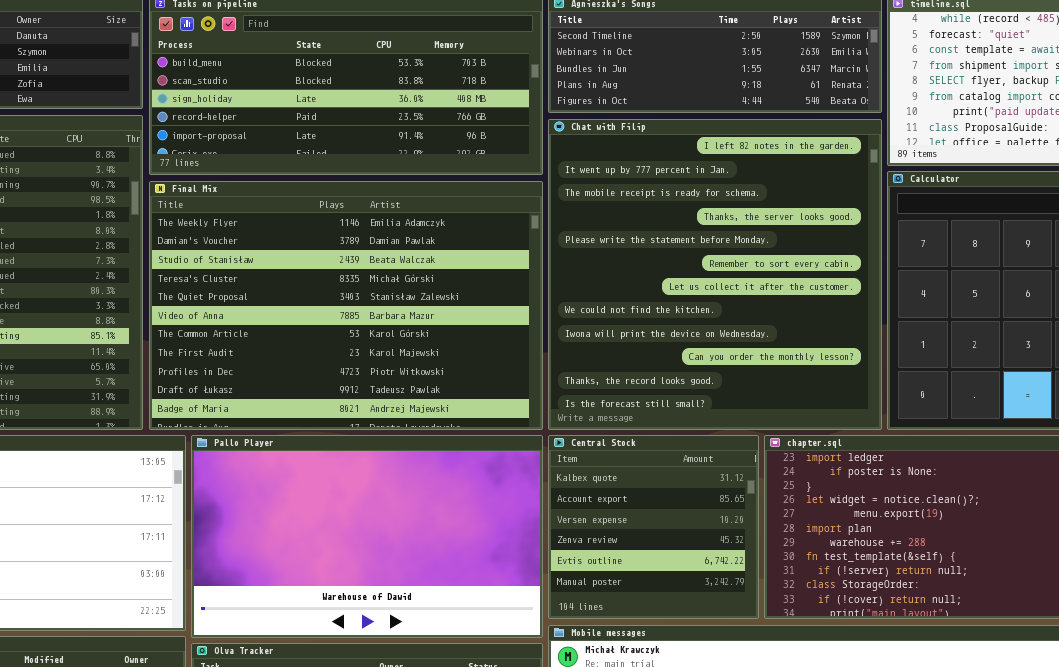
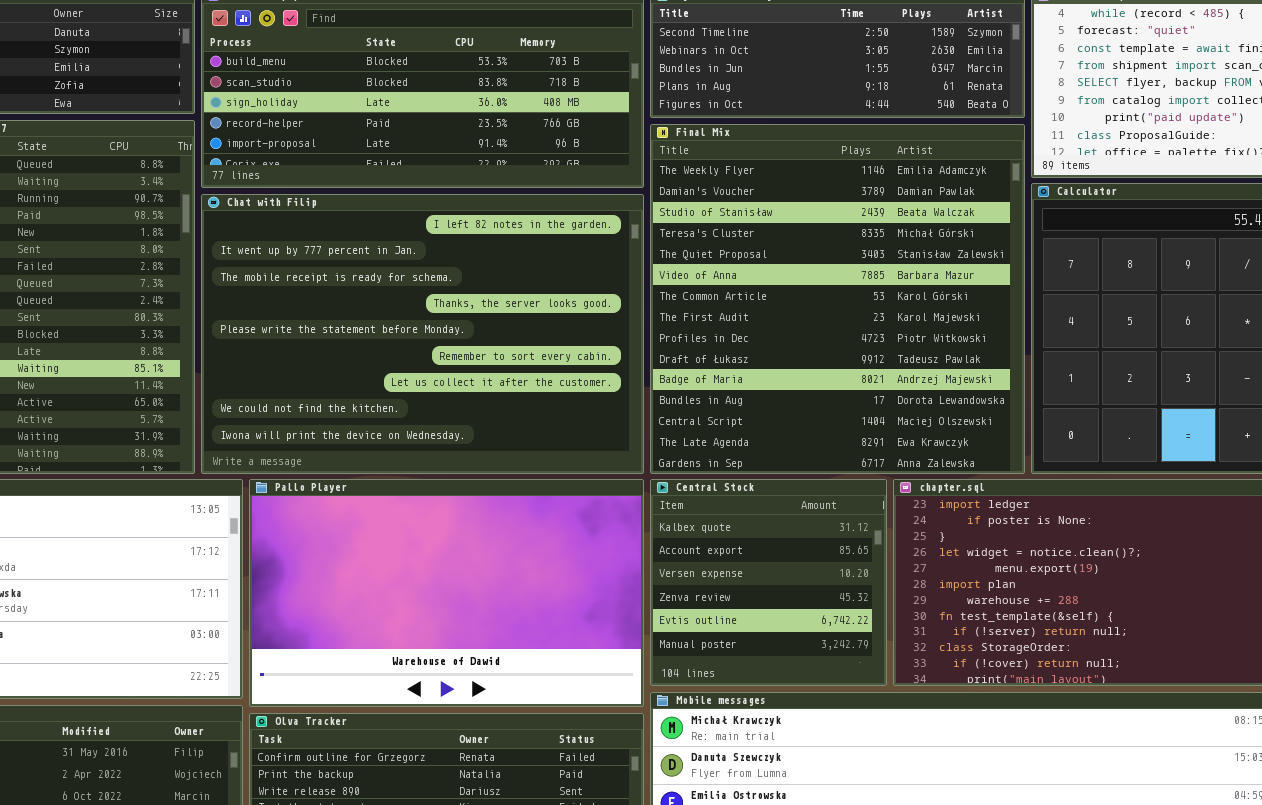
Chat with Filip: [548,119,882,430] -> [201,194,644,474], moved, resized
Final Mix: [149,181,543,430] -> [650,124,1025,474], moved, resized

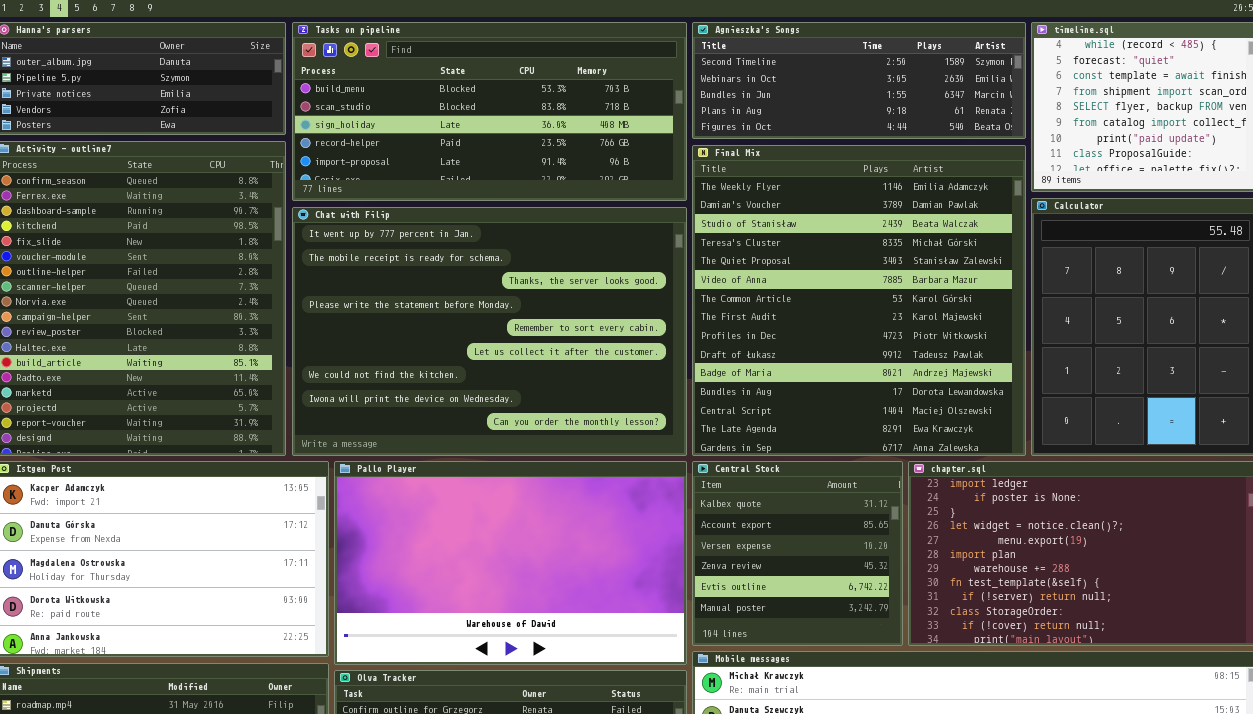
Chat with Filip: [201,194,644,474] -> [292,207,687,456], scrolled down 1 row

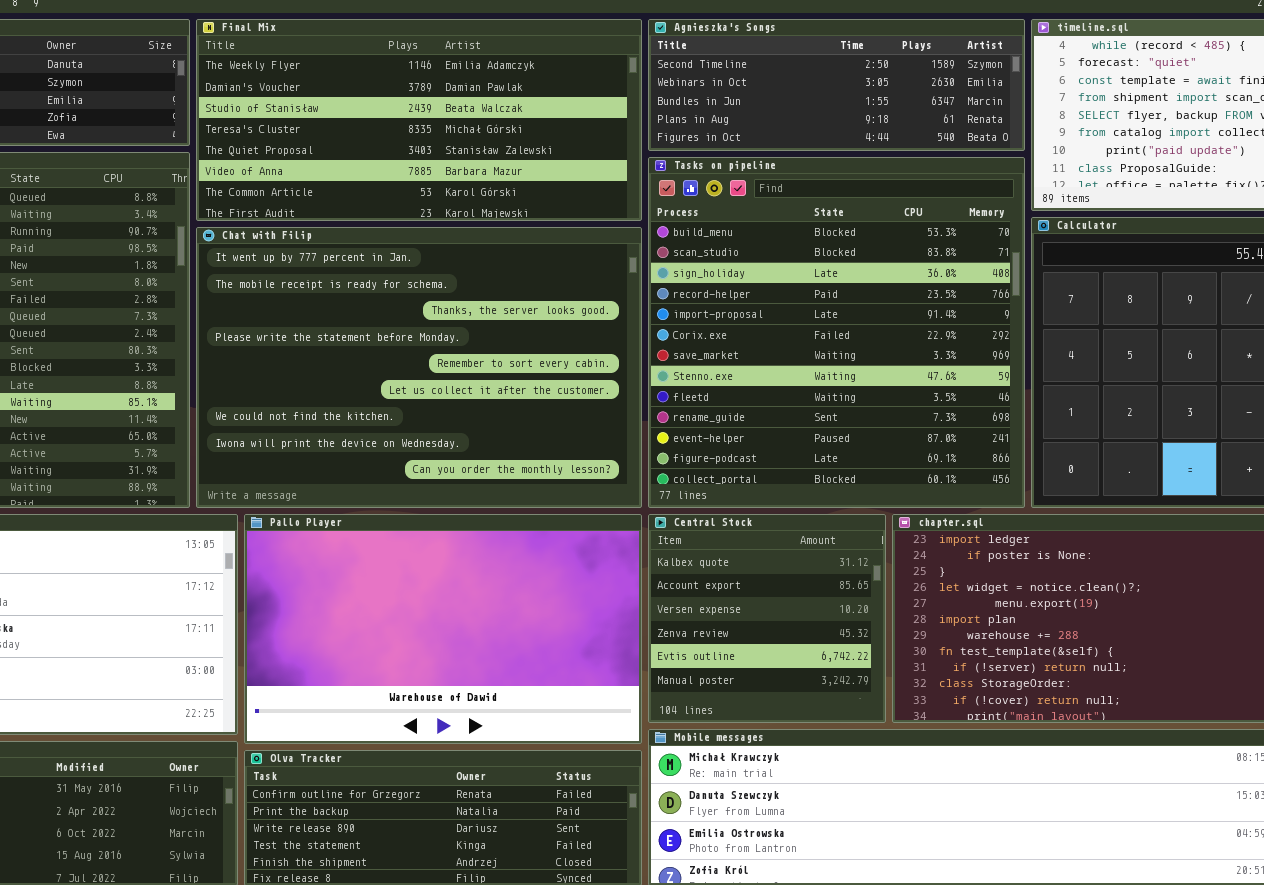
Tasks on pipeline: [292,22,687,201] -> [648,157,1025,508], moved, resized
Final Mix: [692,145,1026,456] -> [196,19,642,221], moved, resized

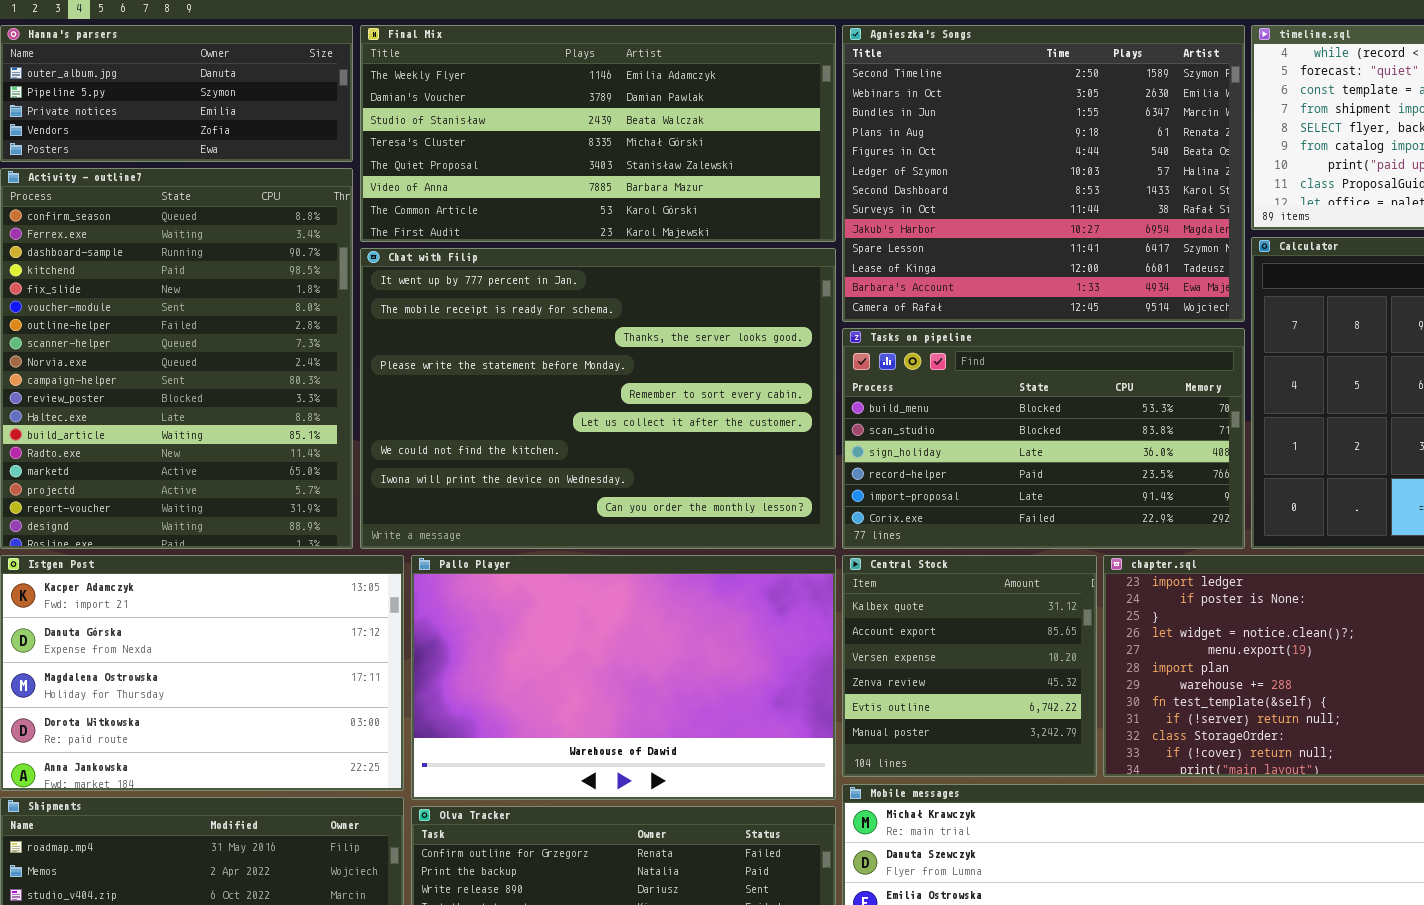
Agnieszka's Songs: [648,19,1025,151] -> [842,25,1245,322], resized
Tasks on pipeline: [648,157,1025,508] -> [842,328,1245,549], resized

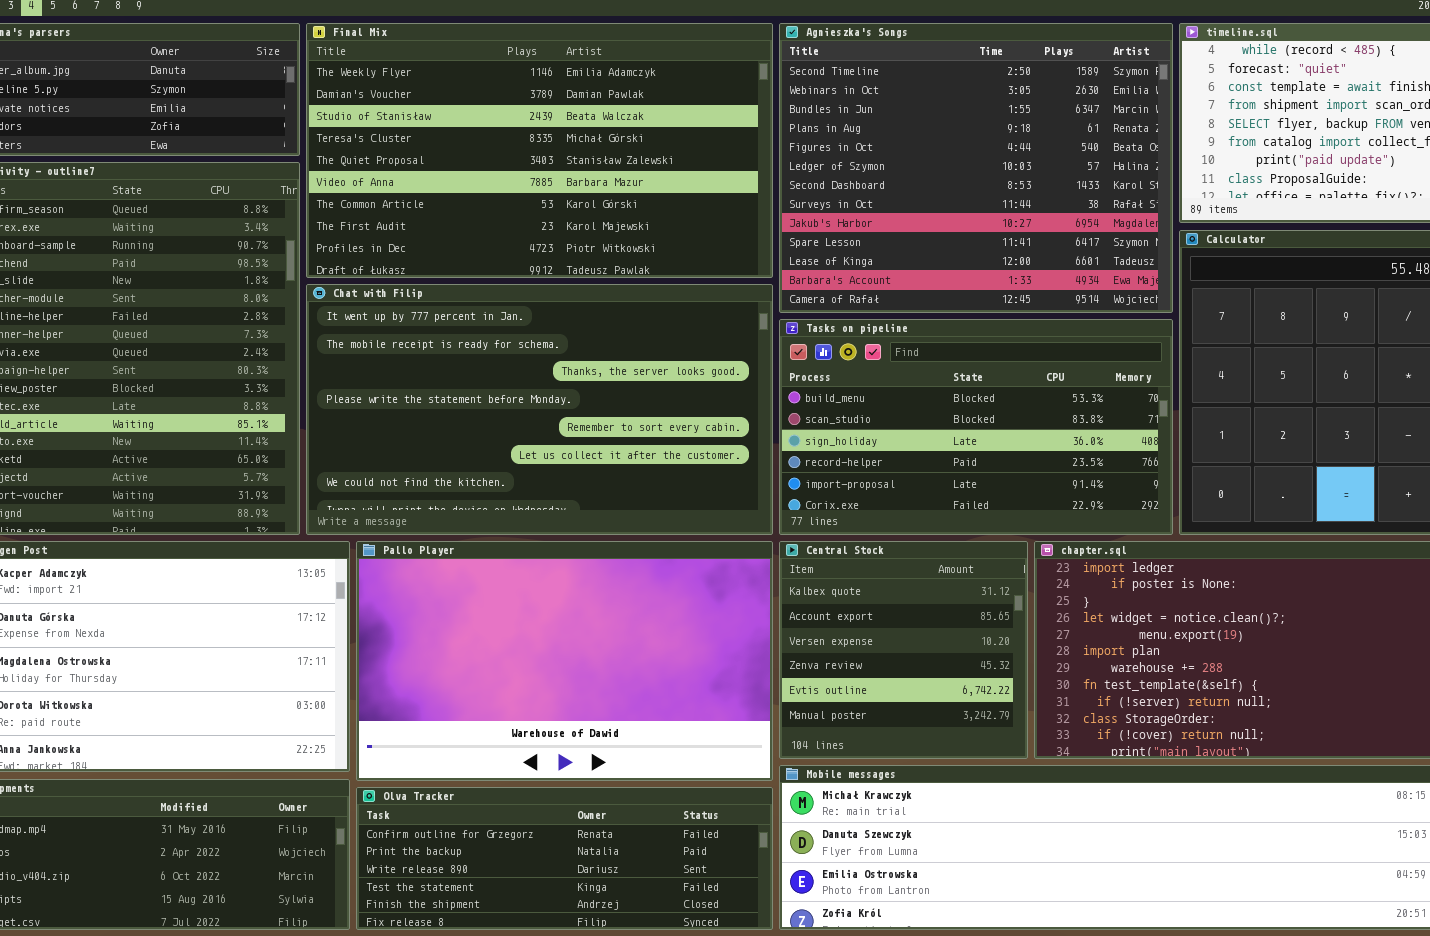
Final Mix: [360,25,836,242] -> [306,23,773,278], resized
Chat with Filip: [360,248,836,549] -> [306,284,773,535], resized

